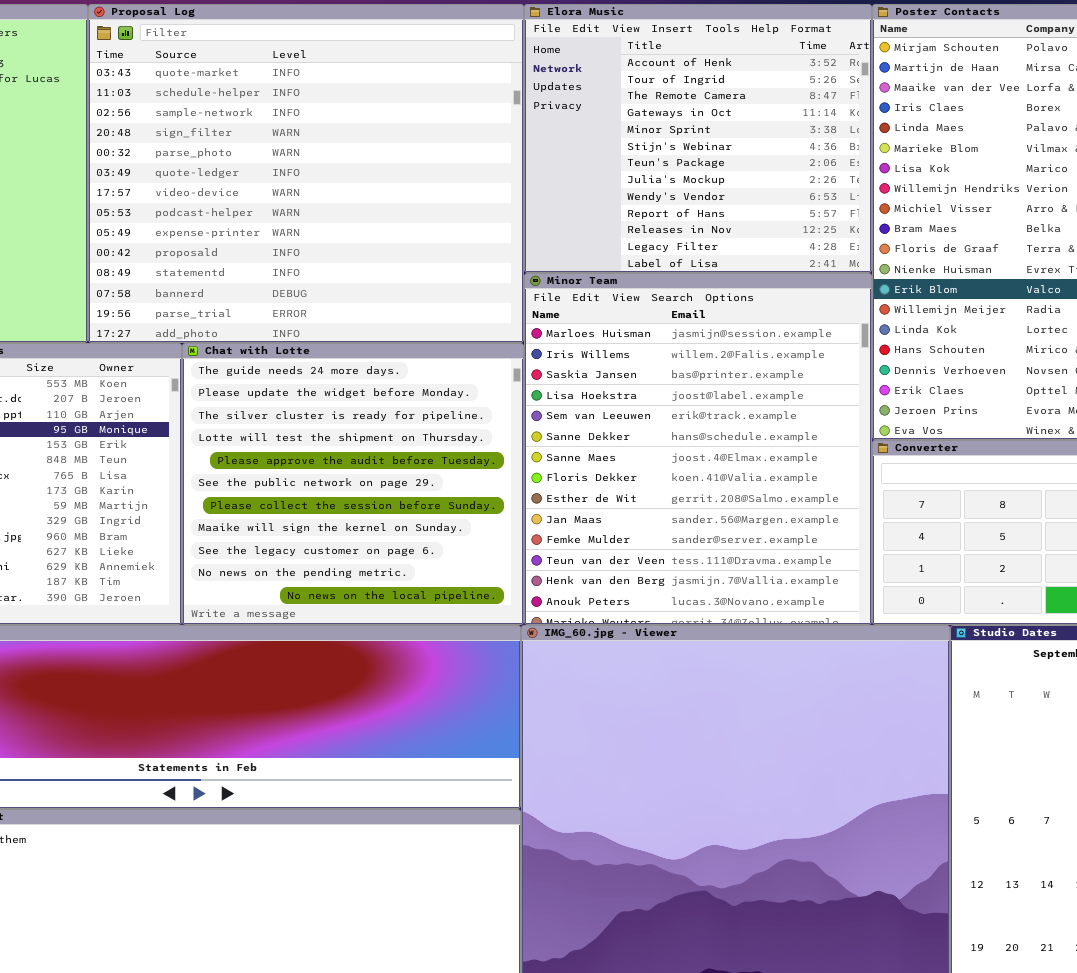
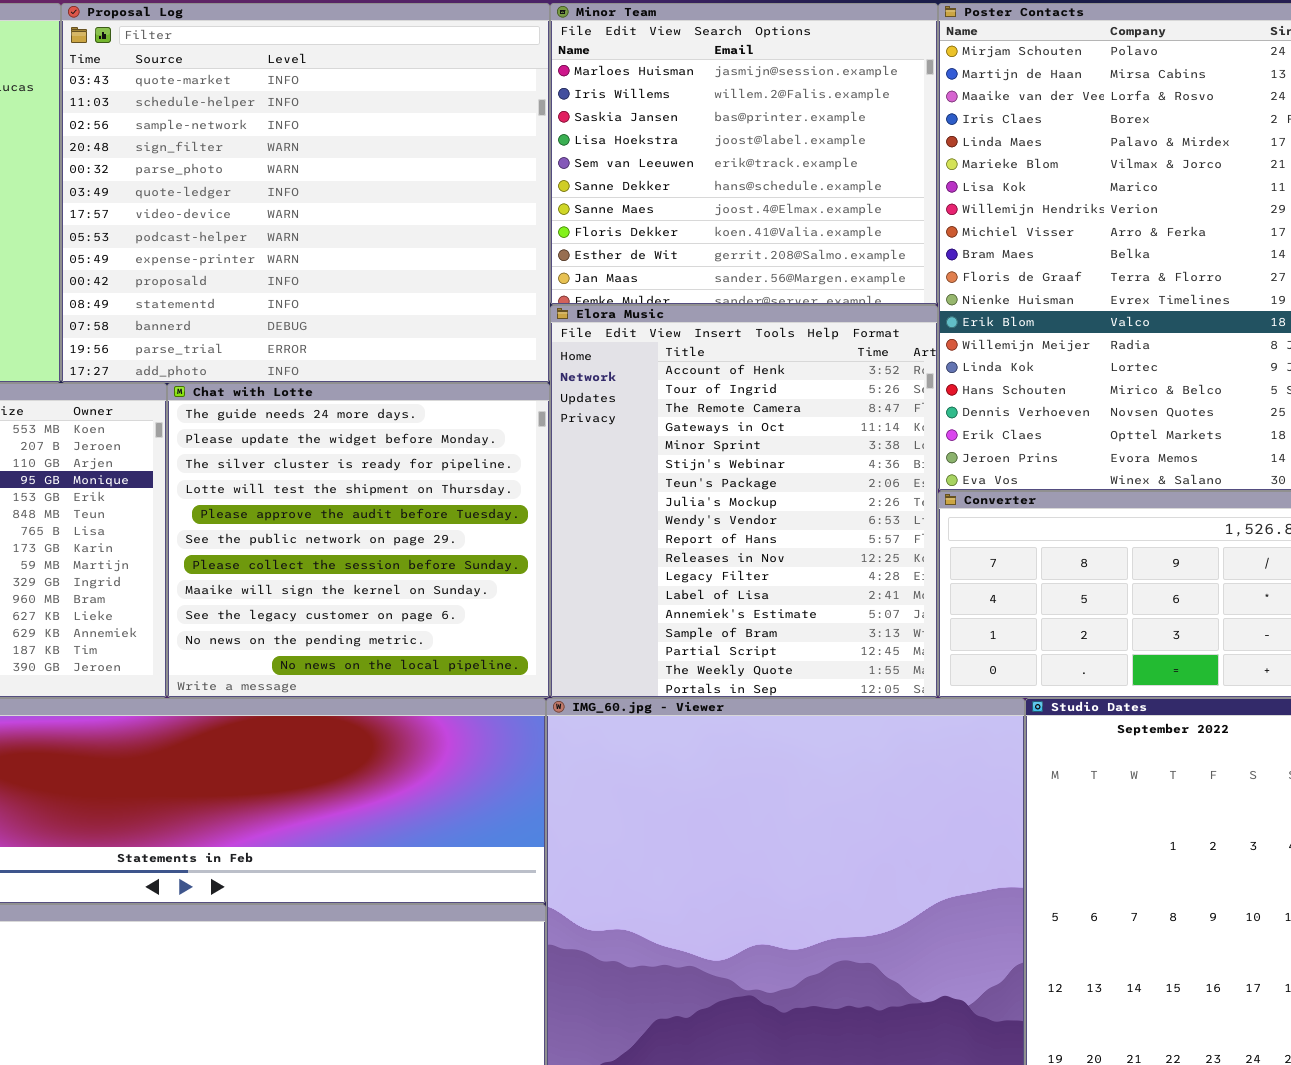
Elora Music: [524,4,872,273] -> [550,305,938,698], moved, resized
Minor Team: [524,273,872,625] -> [550,3,938,305], moved, resized

